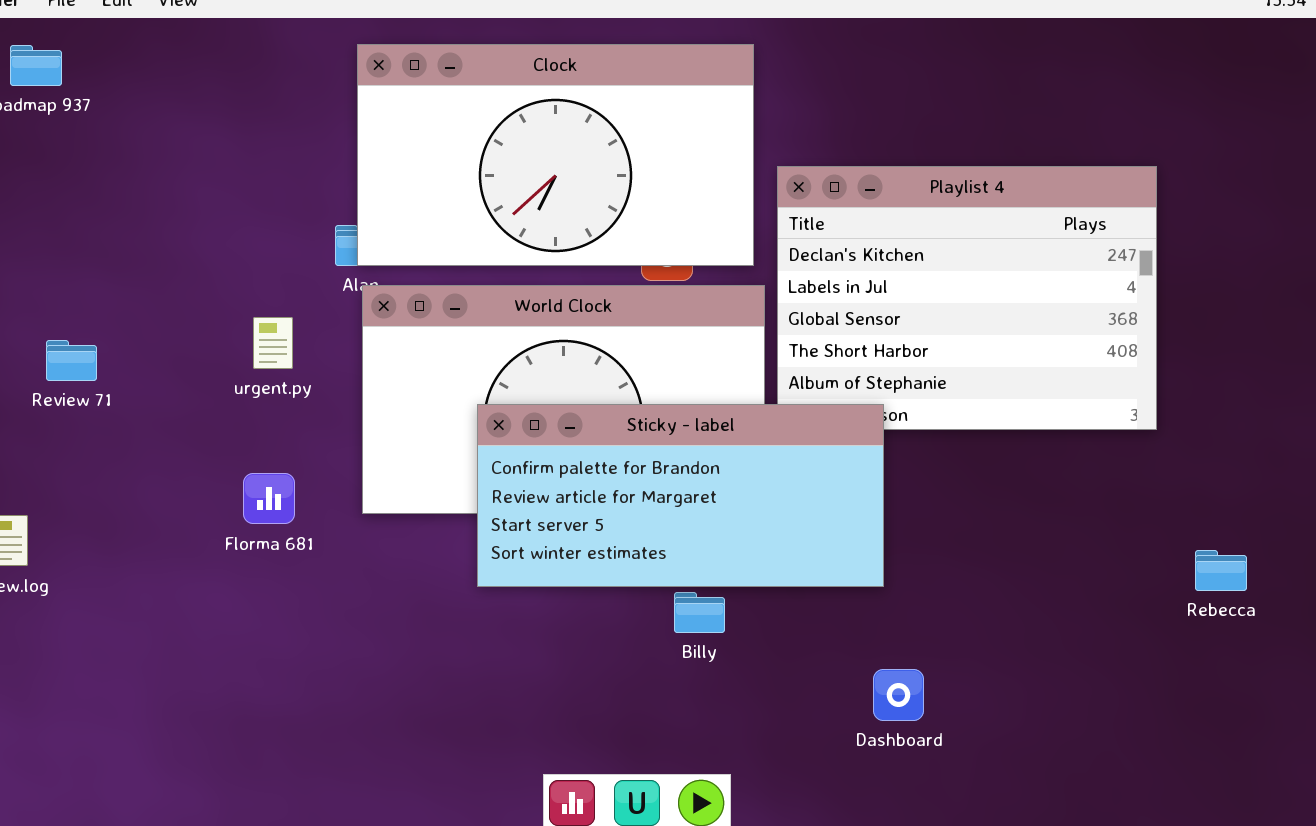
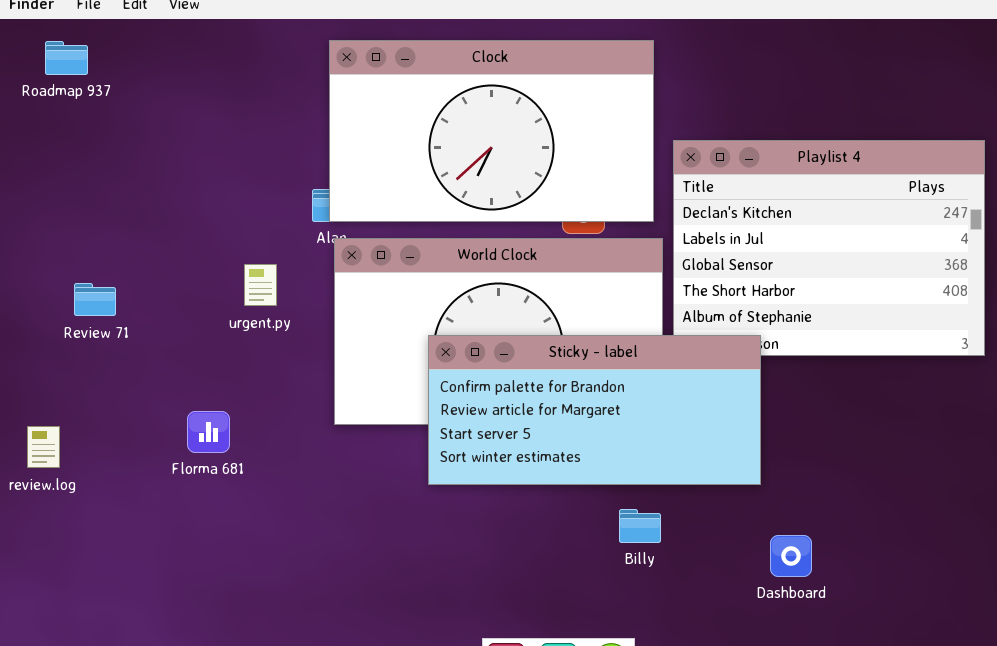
Florma 681: [243,473,295,524] -> [187,411,230,453], moved
Billy: [674,592,725,633] -> [619,509,661,543], moved
Dashboard: [873,669,924,721] -> [770,535,812,577], moved

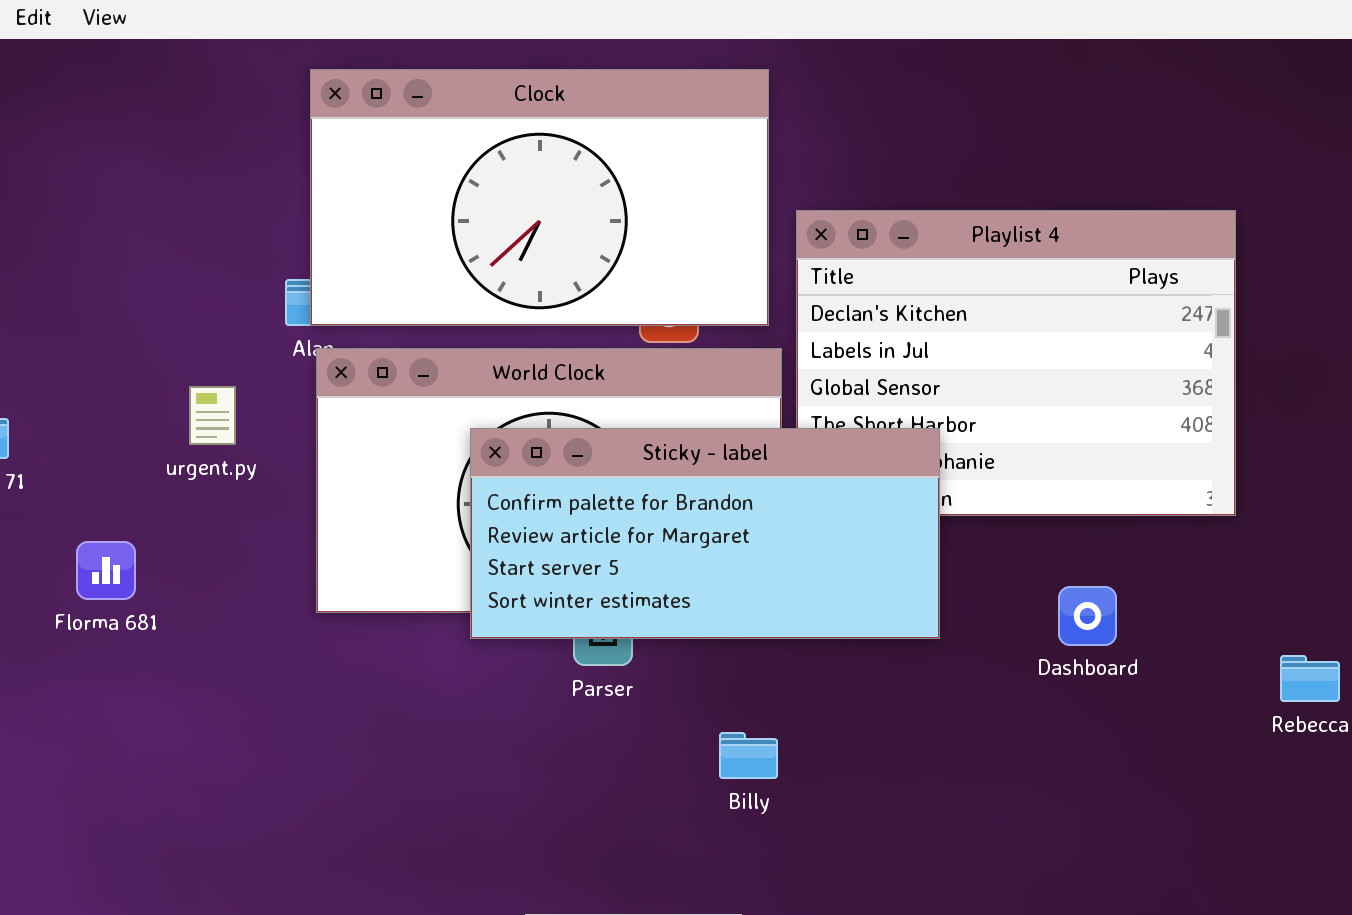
Sticky - label: [428,335,761,485] -> [470,428,940,639], moved
Florma 681: [187,411,230,453] -> [76,541,136,600], moved
Dashboard: [770,535,812,577] -> [1058,586,1117,646], moved

